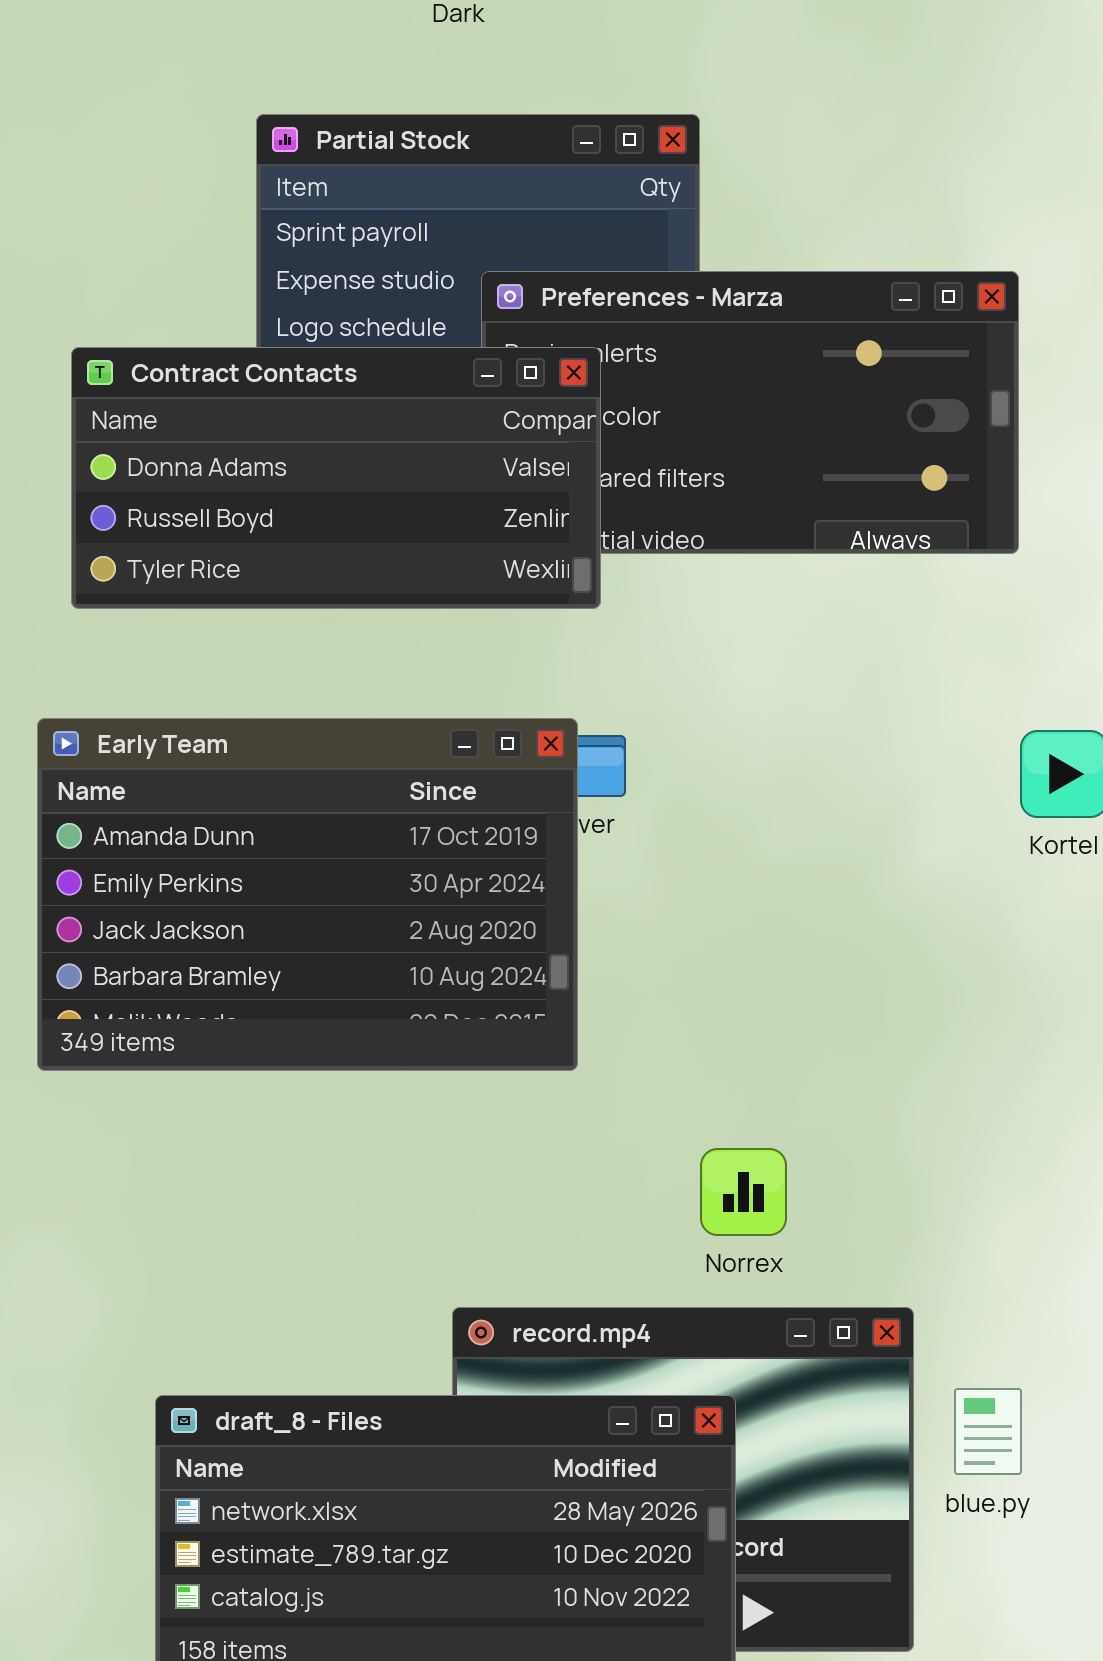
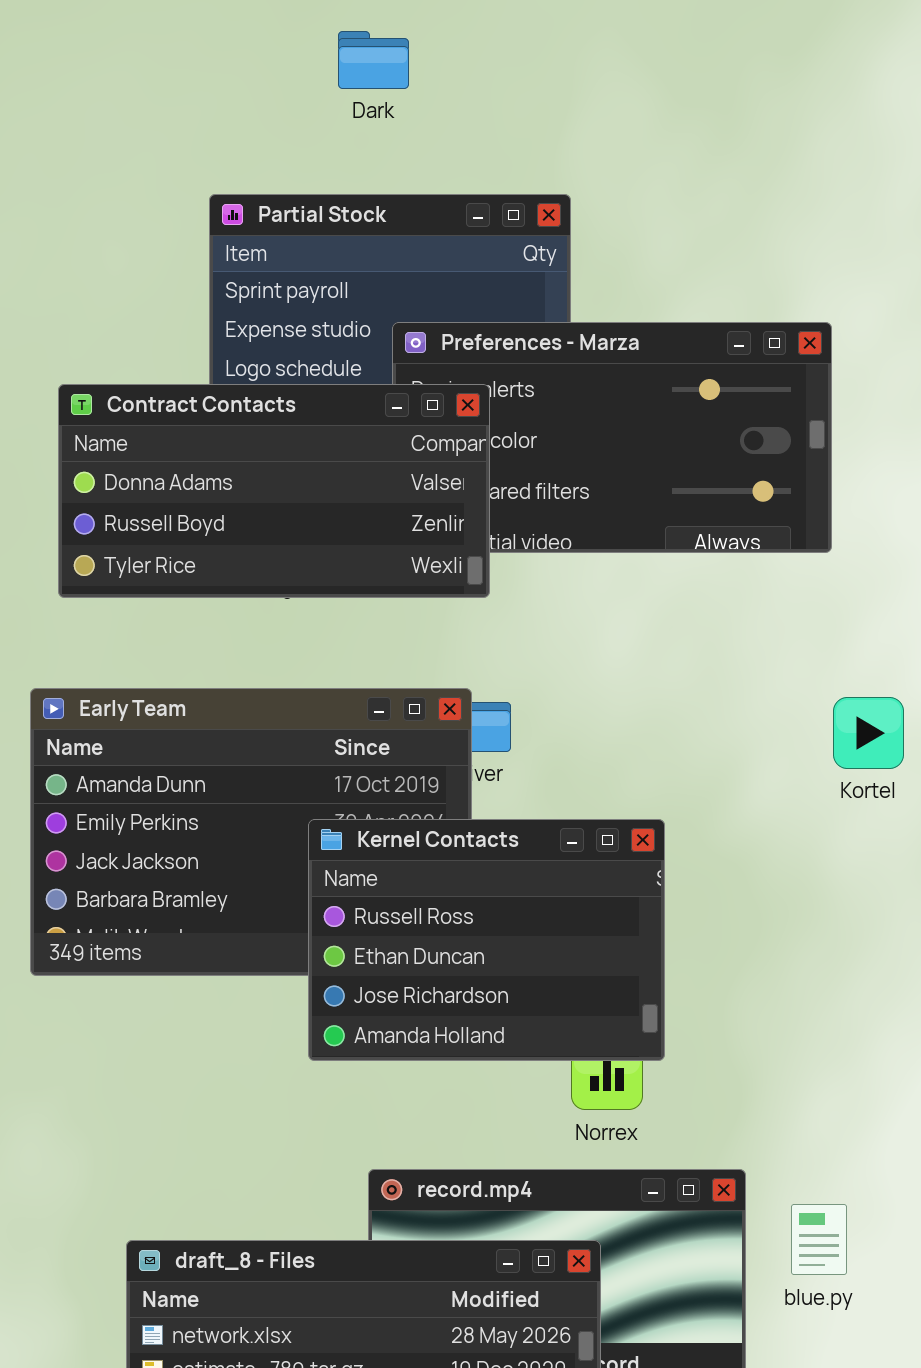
Kernel Contacts: none -> [308,819,665,1061], opened
blue.py: [954,1388,1022,1475] -> [791,1204,847,1275], moved

